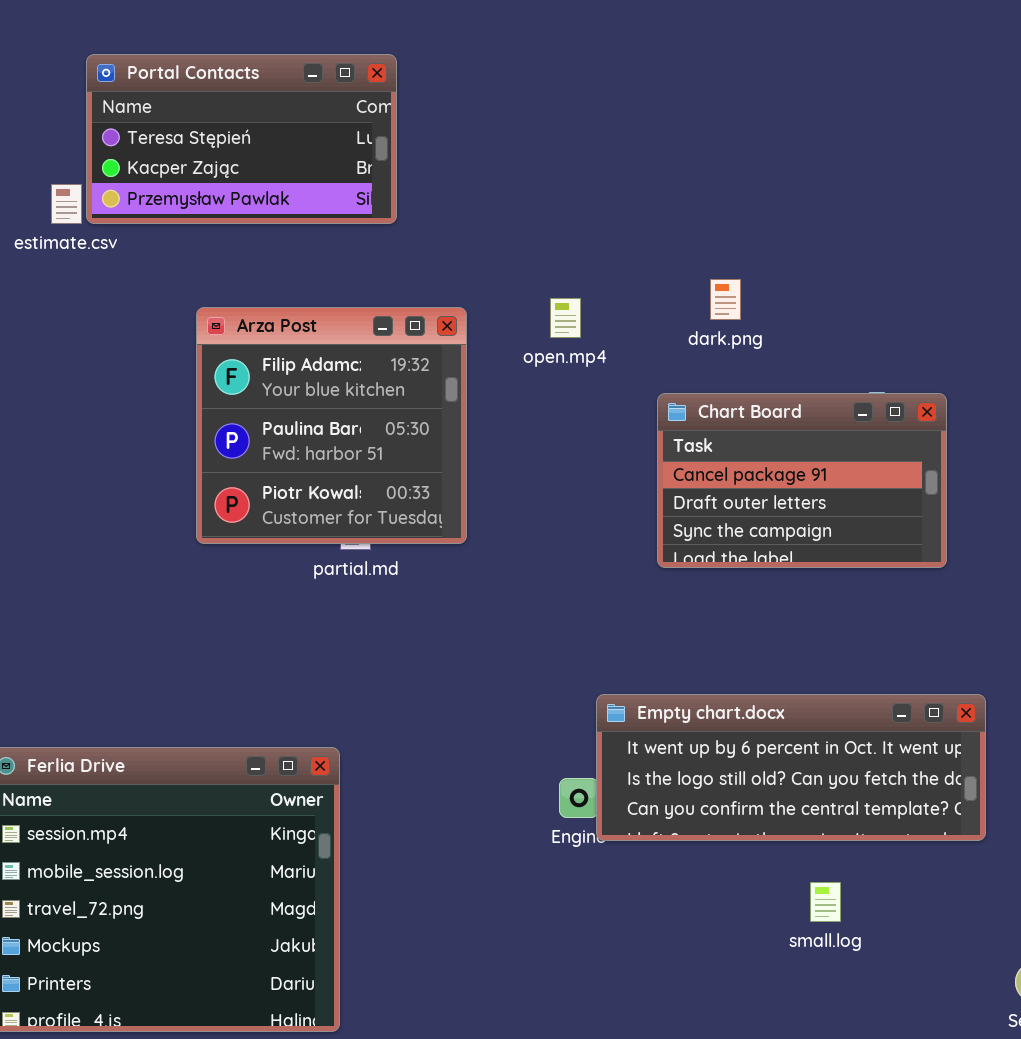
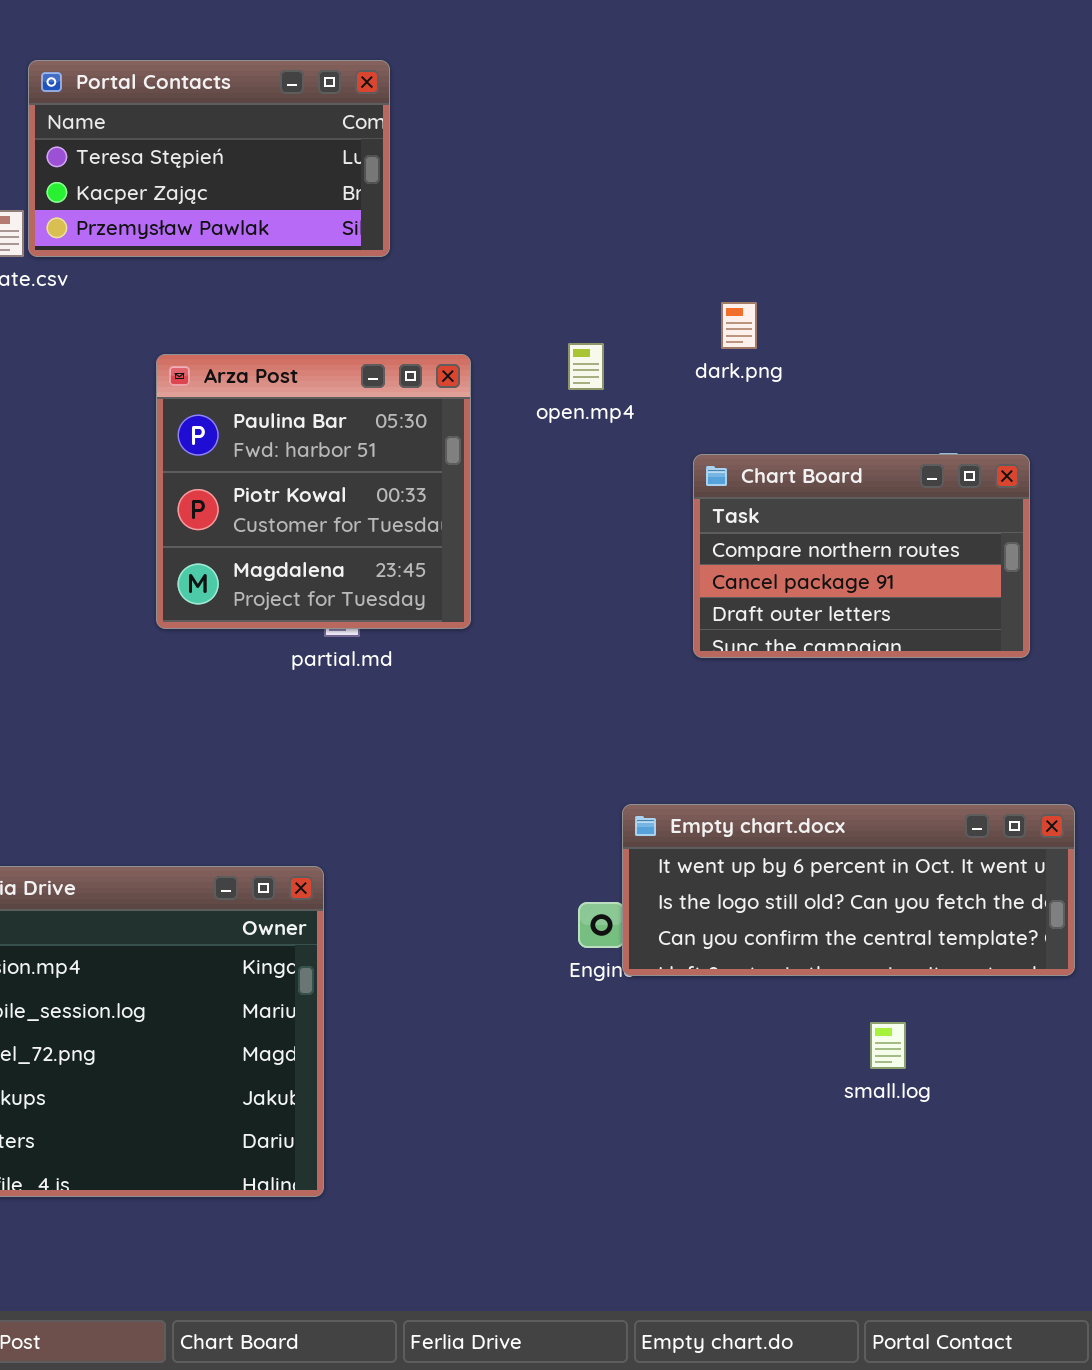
dark.png: [710,279,741,320] -> [721,302,757,349], moved
Arza Post: [196,307,467,544] -> [156,354,471,629], scrolled down 1 row
Chart Board: [657,393,947,568] -> [693,454,1030,658], scrolled up 1 row

